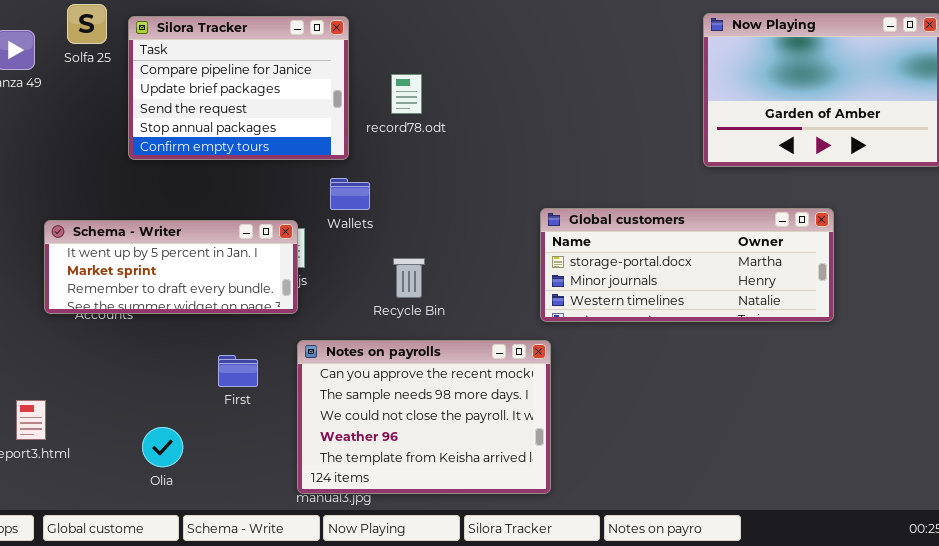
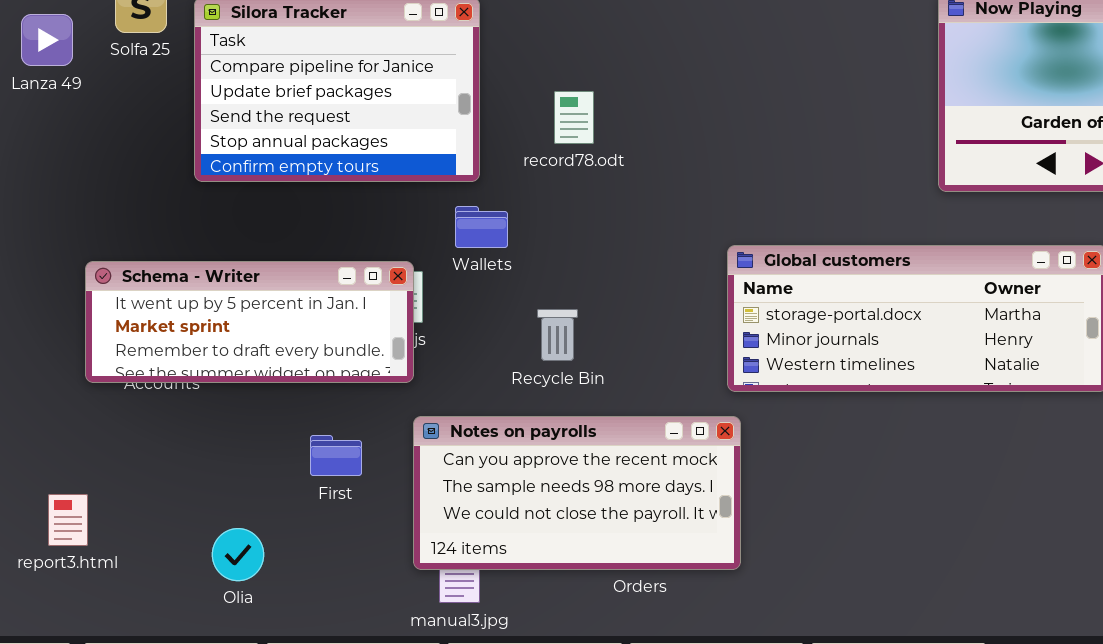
record78.odt: [391,74,422,114] -> [554,91,594,144], moved
Notes on payrolls: [297,340,551,494] -> [413,416,741,570], resized

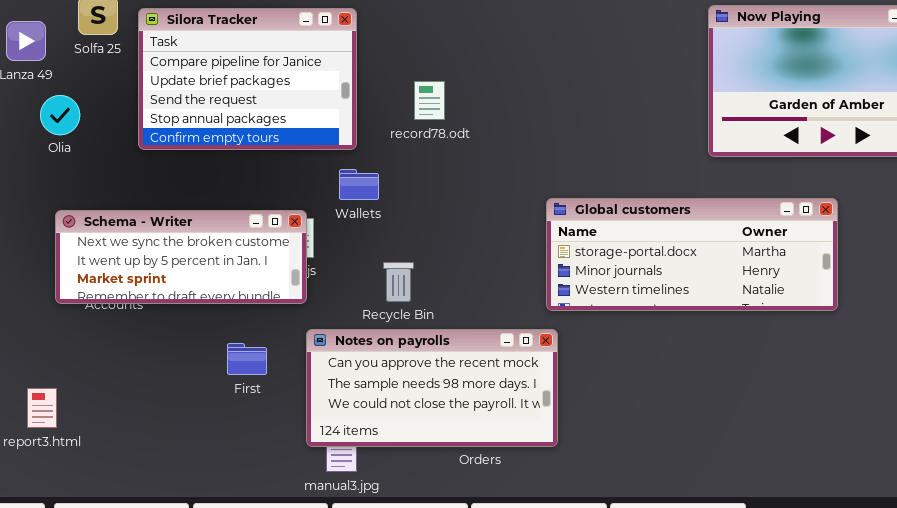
Schema - Writer: [85,261,414,383] -> [55,210,307,304], scrolled up 1 row
Recycle Bin: [537,309,578,361] -> [383,262,414,302], moved
Olia: [212,528,264,581] -> [40,95,80,135], moved

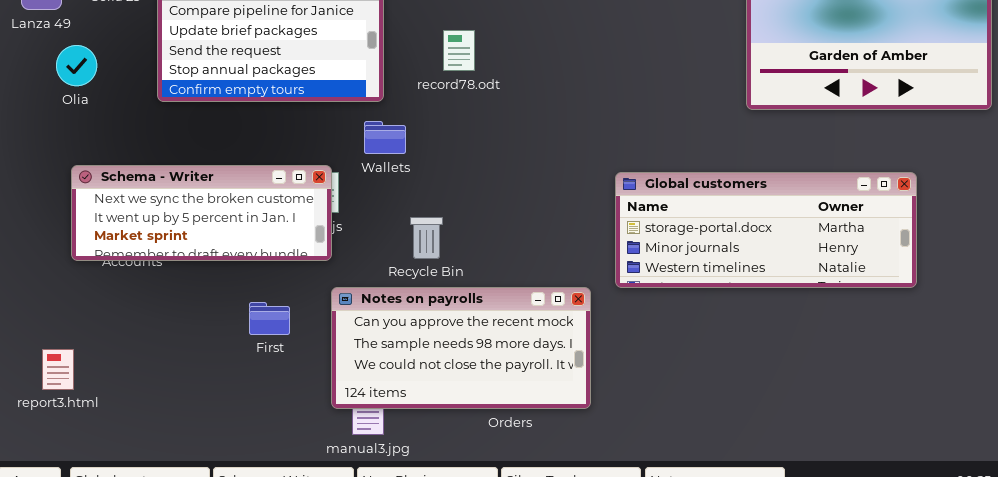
Global customers: [546,198,838,311] -> [615,172,917,288], moved

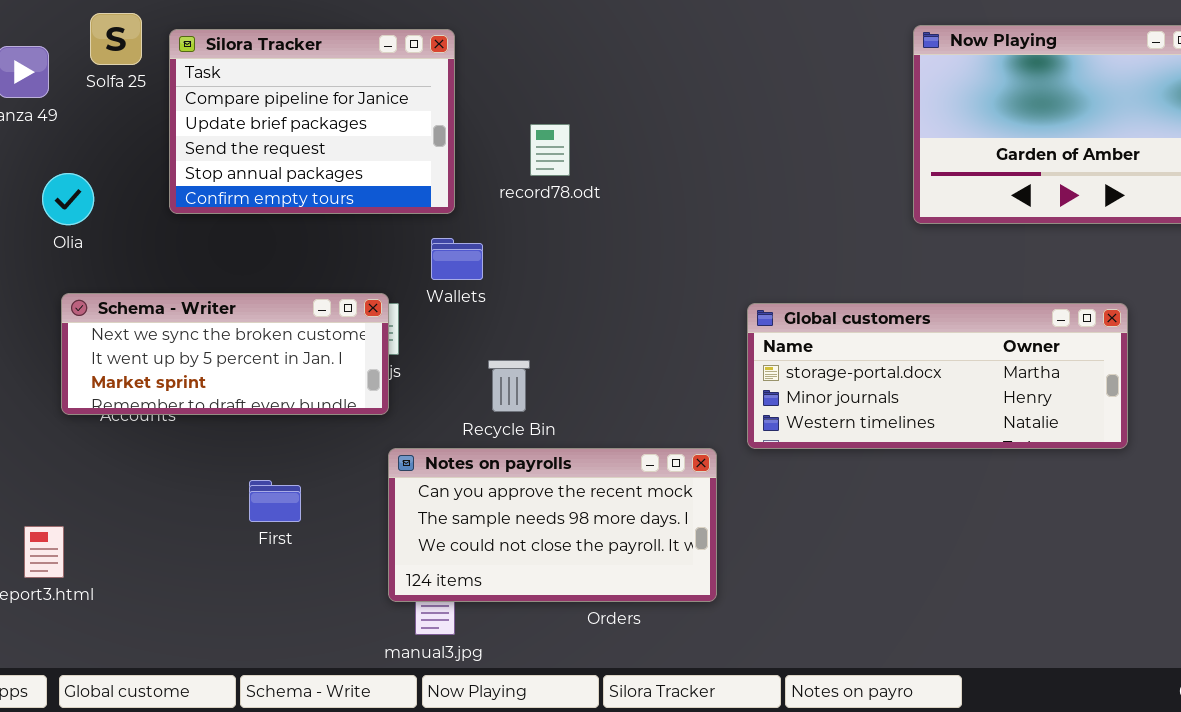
Olia: [56,45,97,86] -> [42,173,94,225], moved
First: [249,302,290,335] -> [249,480,301,522], moved

